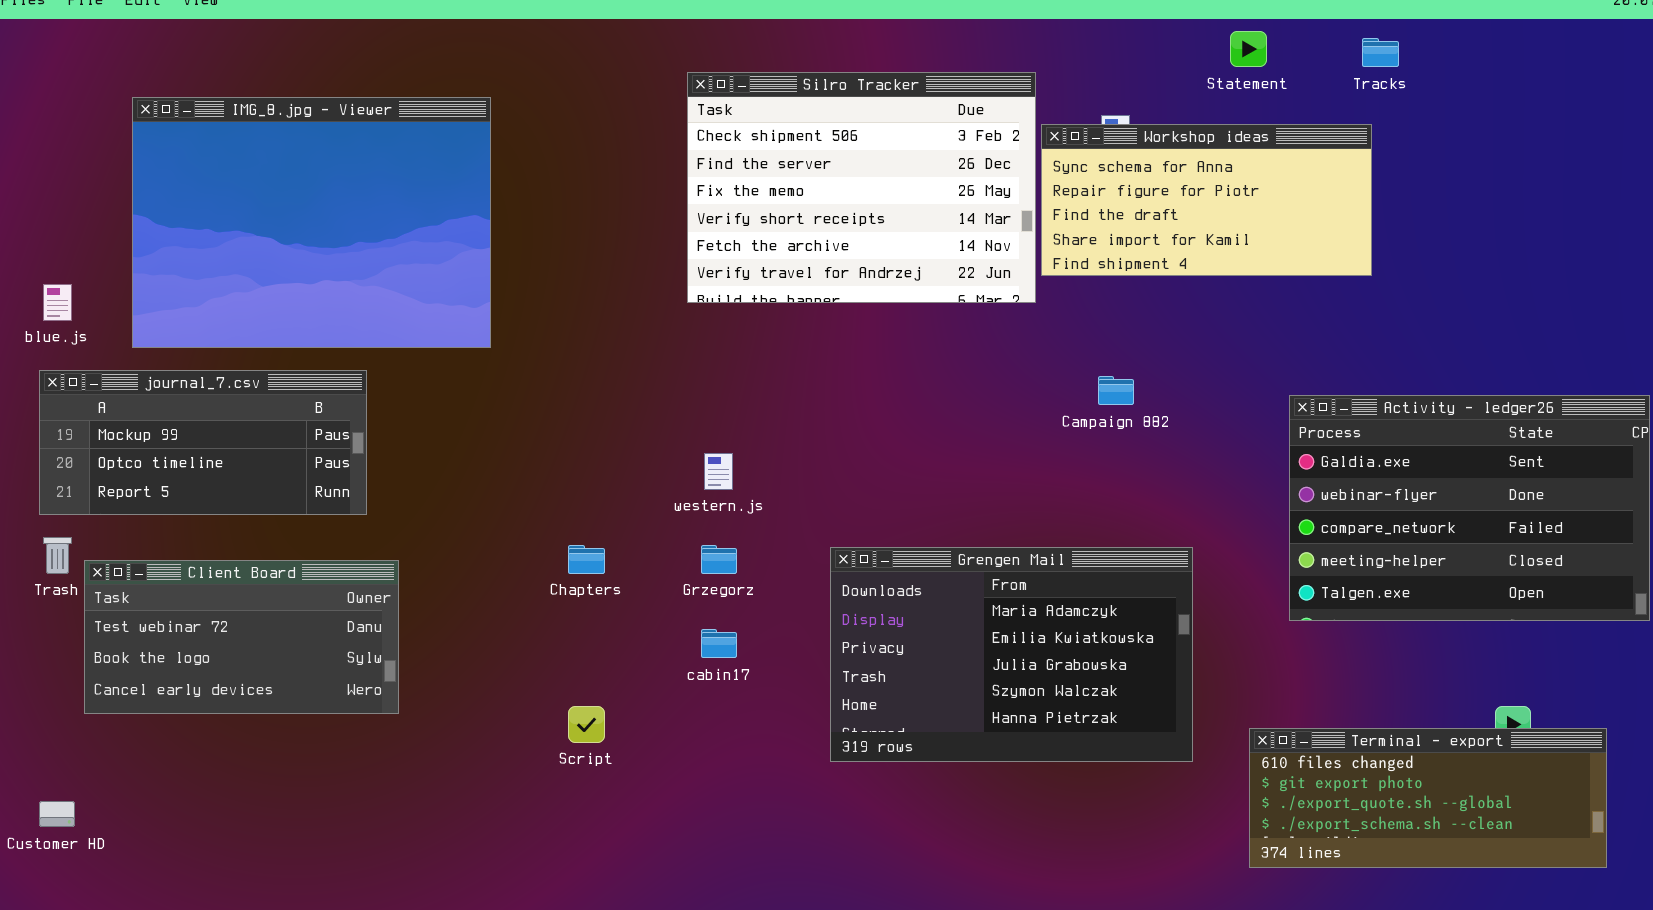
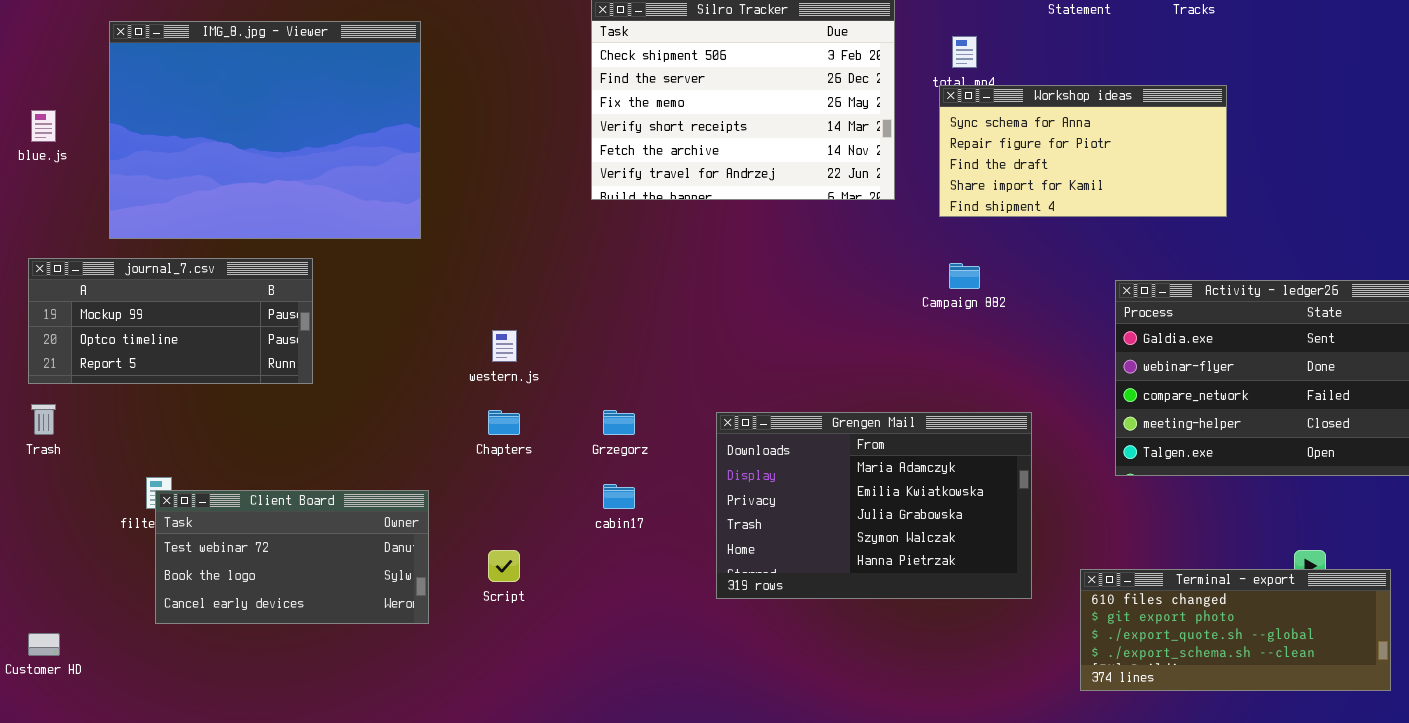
Workshop ideas: [1041,124,1372,276] -> [939,85,1227,217], moved
blue.js: [43,284,72,321] -> [31,110,56,142], moved
western.js: [704,453,733,490] -> [492,330,517,362], moved
Client Board: [84,560,399,714] -> [155,490,429,624], moved

